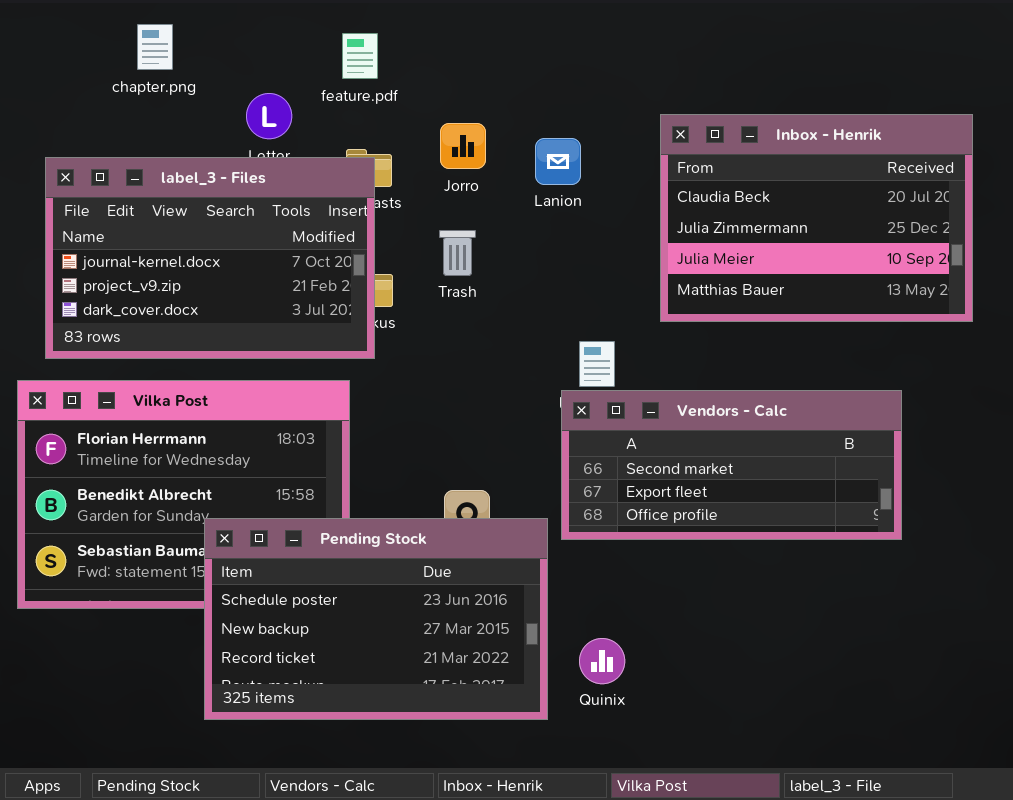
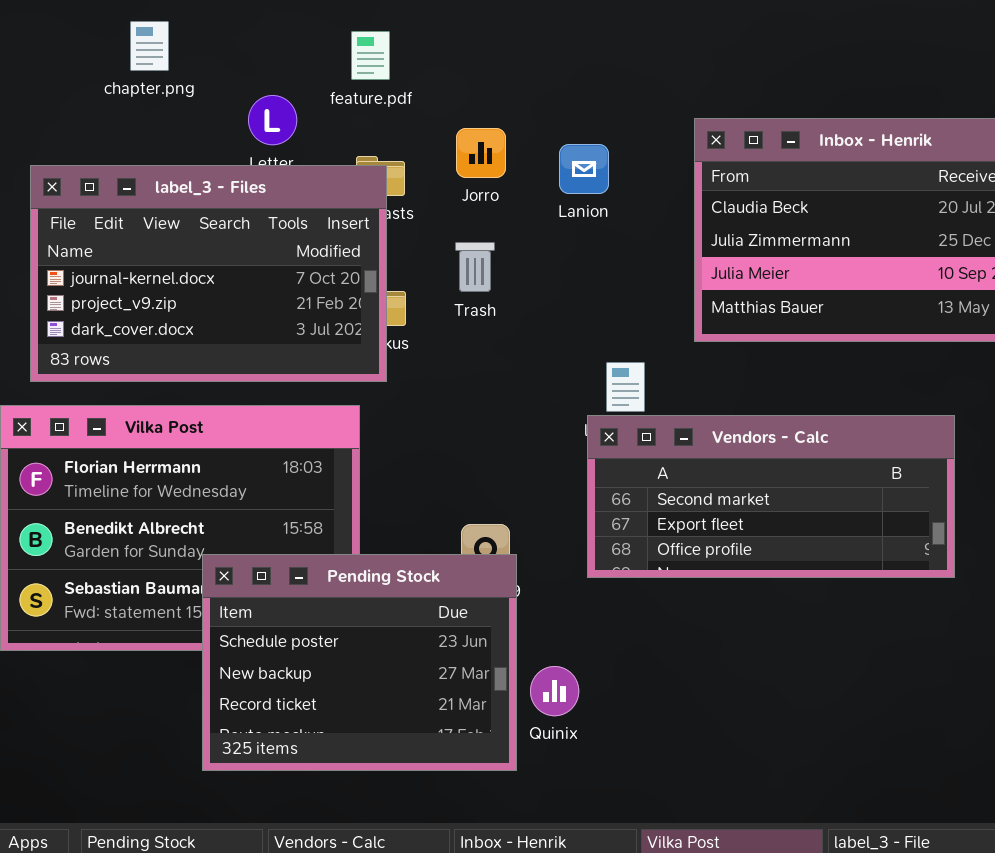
Pending Stock: [204,518,548,720] -> [202,554,517,771], resized
Quinix: [579,638,625,684] -> [530,666,579,716], moved

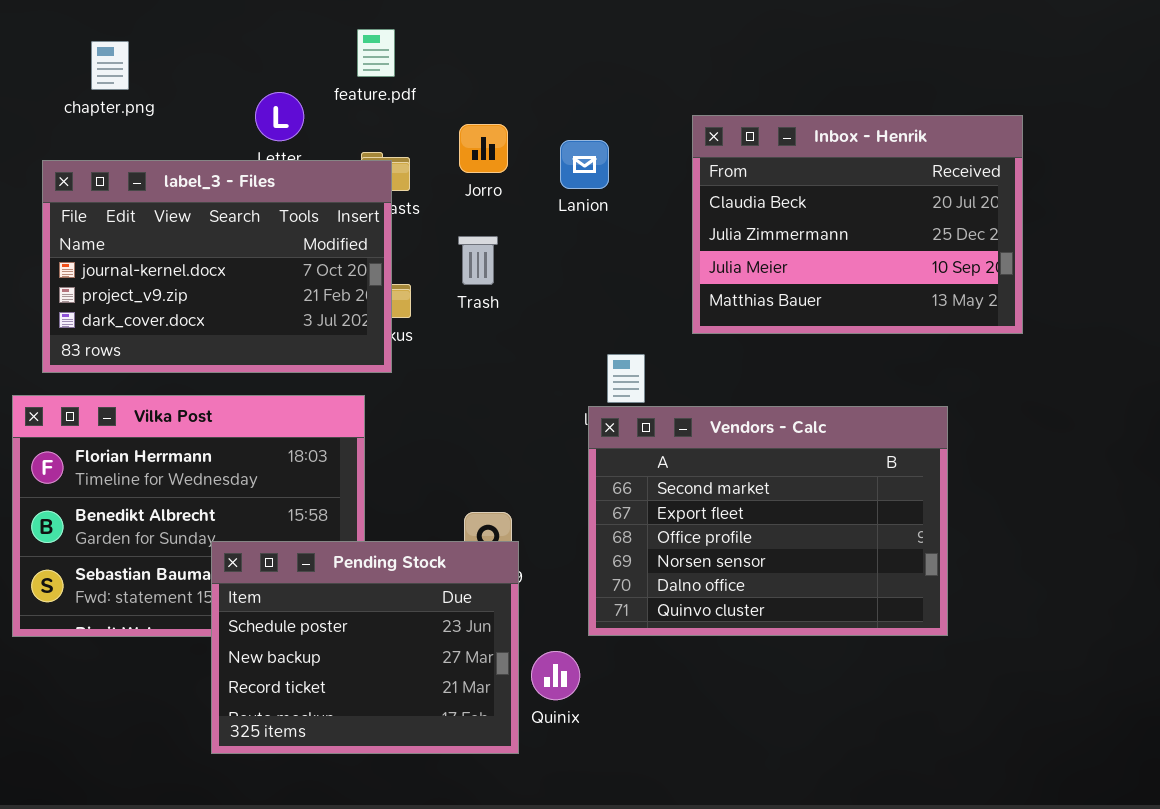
chapter.png: [130,21,169,71] -> [91,41,129,90], moved
Vendors - Calc: [587,415,955,578] -> [588,406,948,636], resized

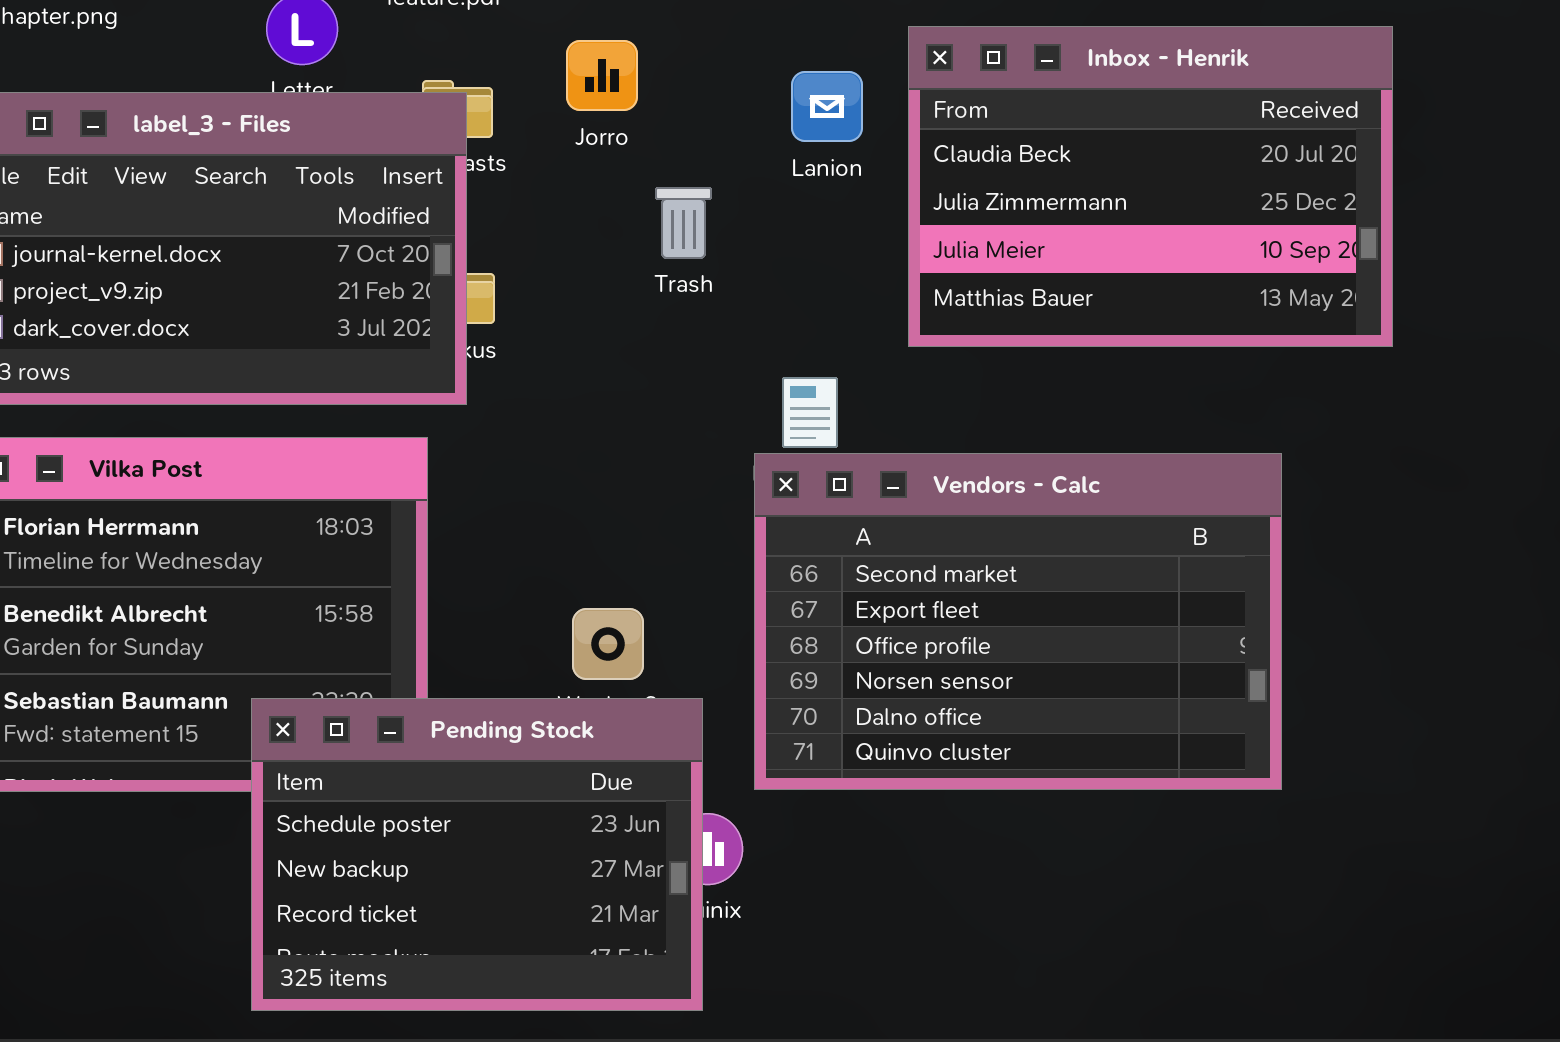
Lanion: [560,140,609,189] -> [791,71,863,142], moved
Trash: [458,236,498,285] -> [655,187,712,259], moved
Pending Stock: [211,541,519,754] -> [251,698,703,1011], moved

